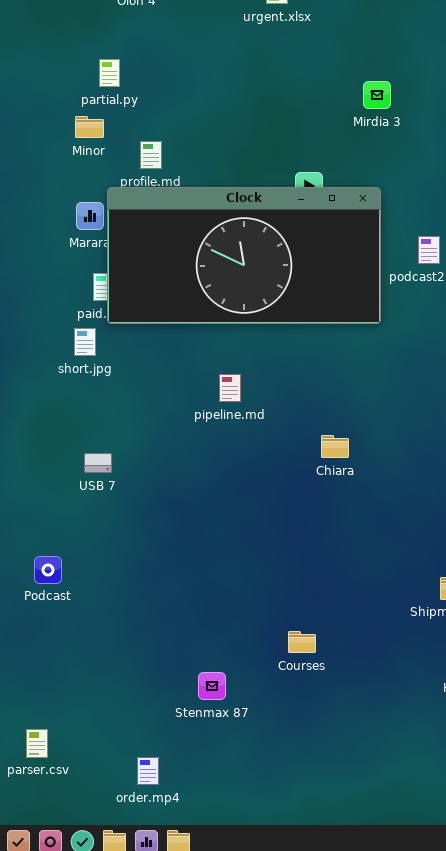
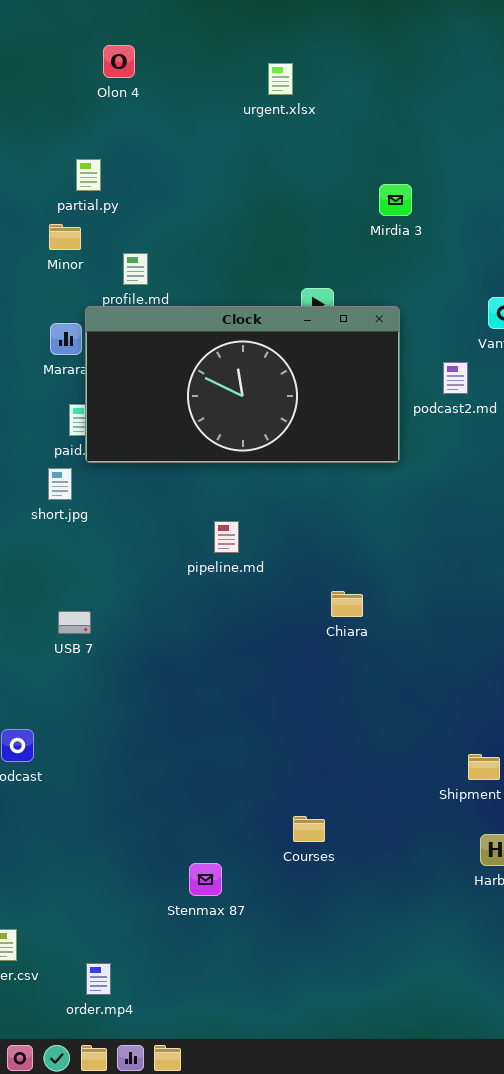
order.mp4: [137,757,159,785] -> [86,963,111,995], moved

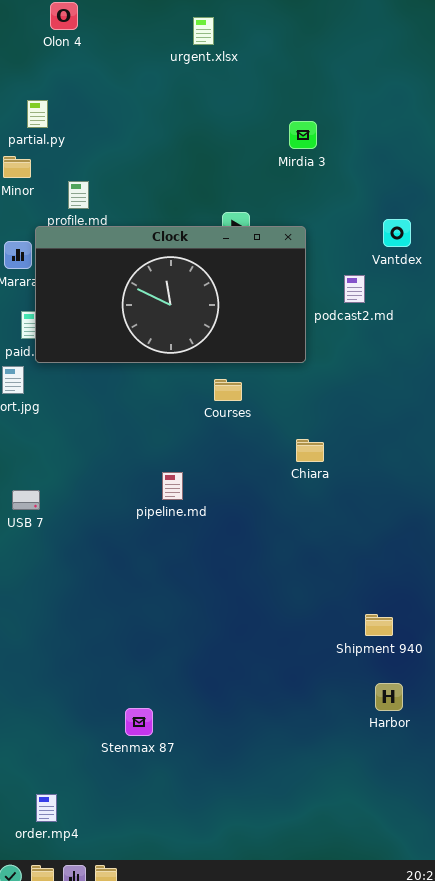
pipeline.md: [214,521,239,553] -> [162,472,183,500], moved
Chiara: [331,591,363,617] -> [296,439,324,462], moved
Courses: [293,816,325,842] -> [214,379,242,401], moved

